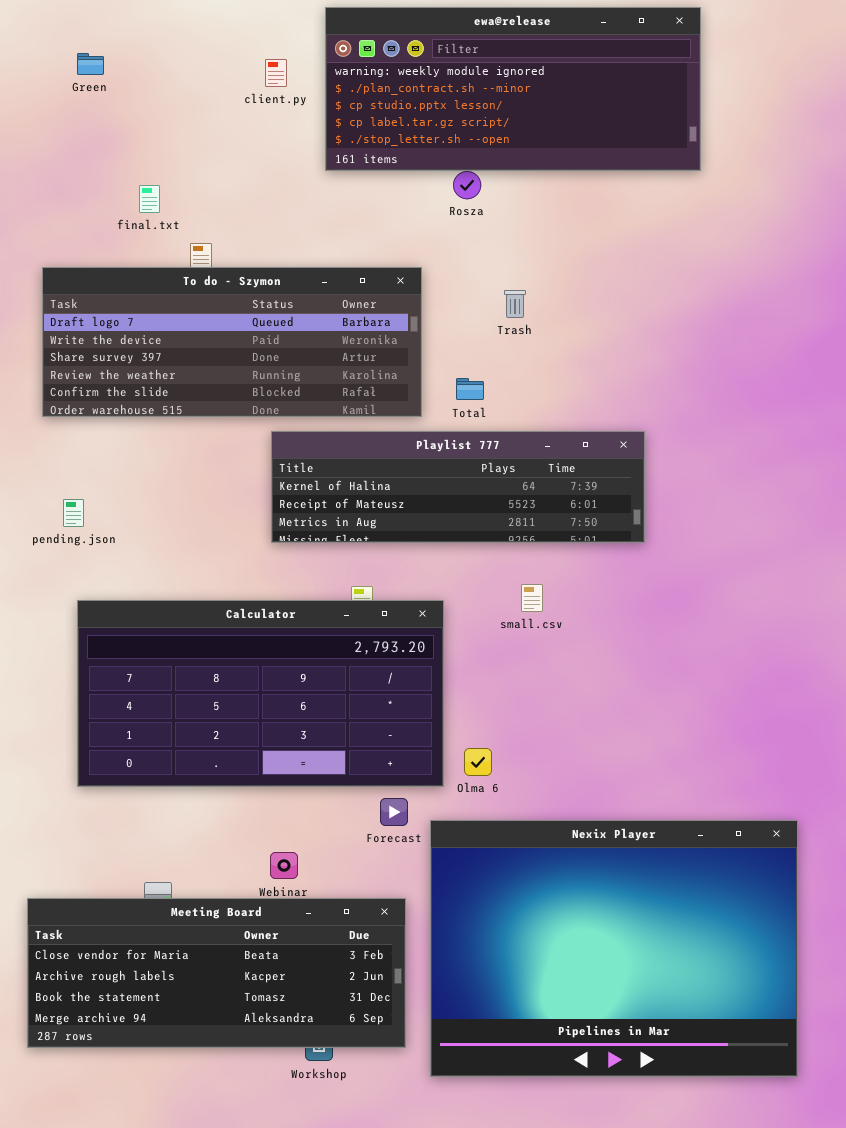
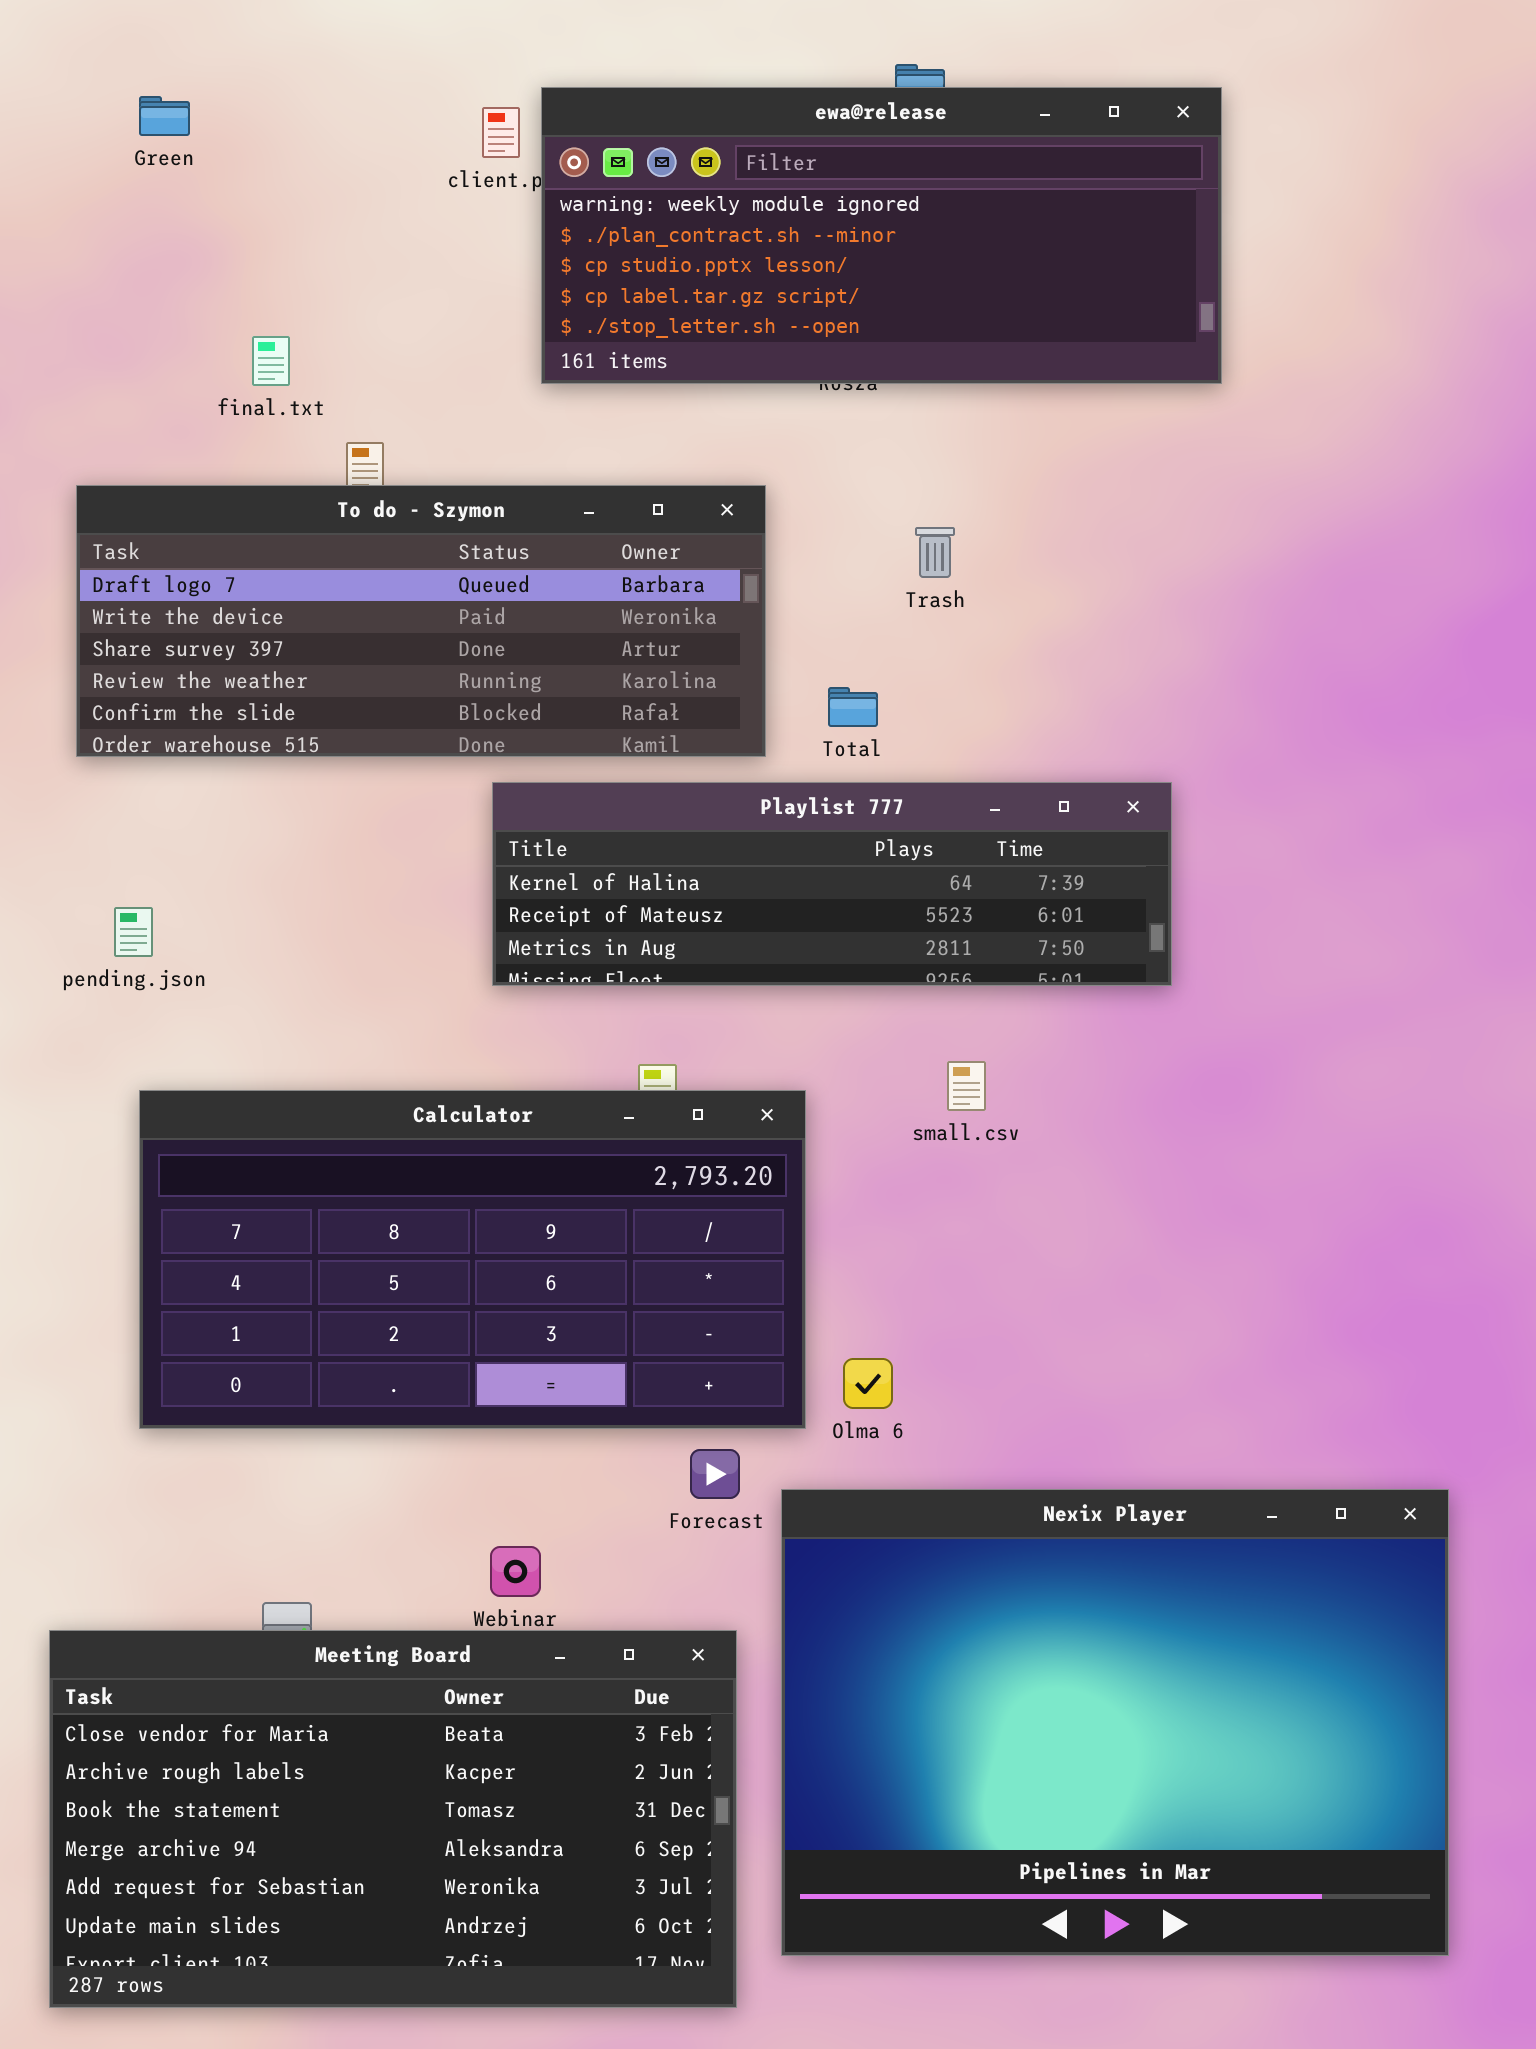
ewa@release: [325,7,701,171] -> [541,87,1222,384], moved
Meeting Board: [27,898,406,1048] -> [49,1630,737,2008], resized

